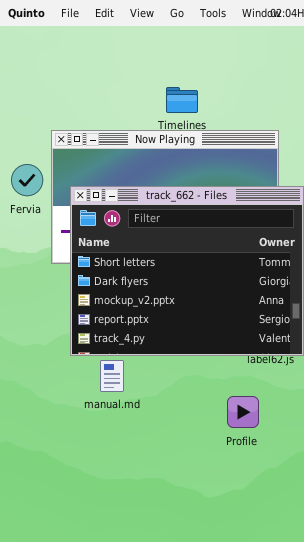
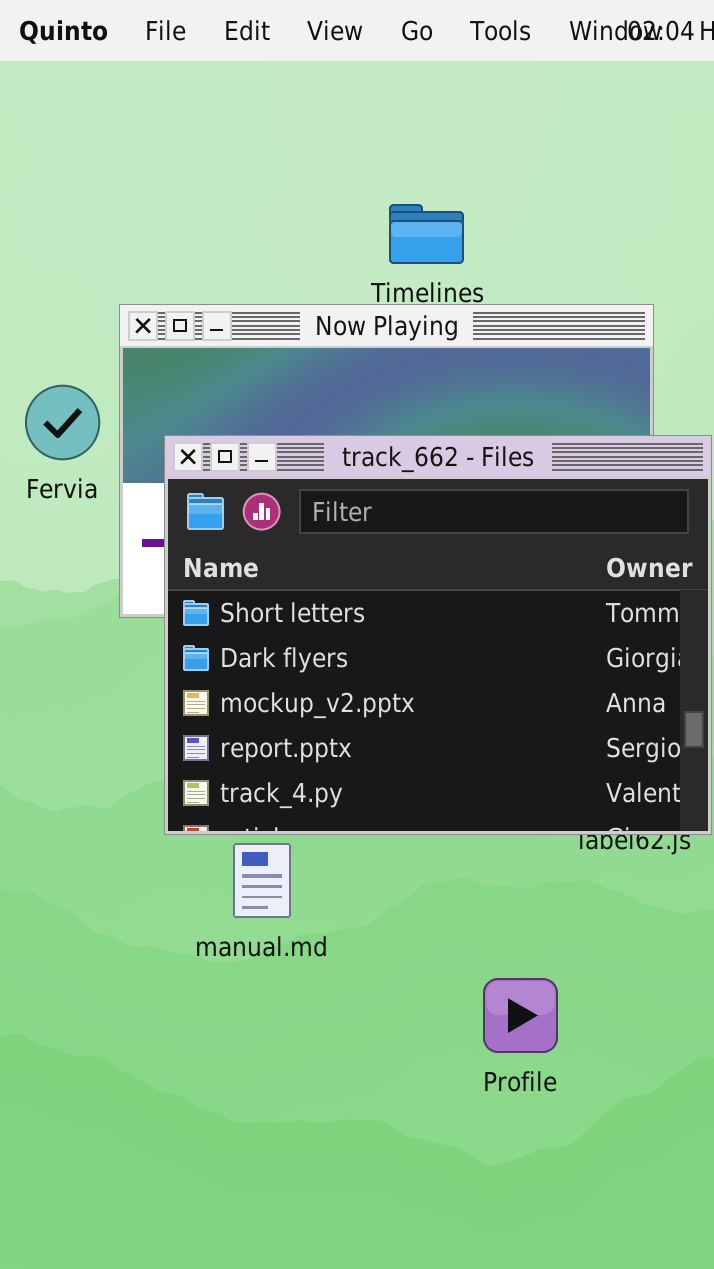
Profile: [227,396,259,428] -> [483,978,558,1053], moved

